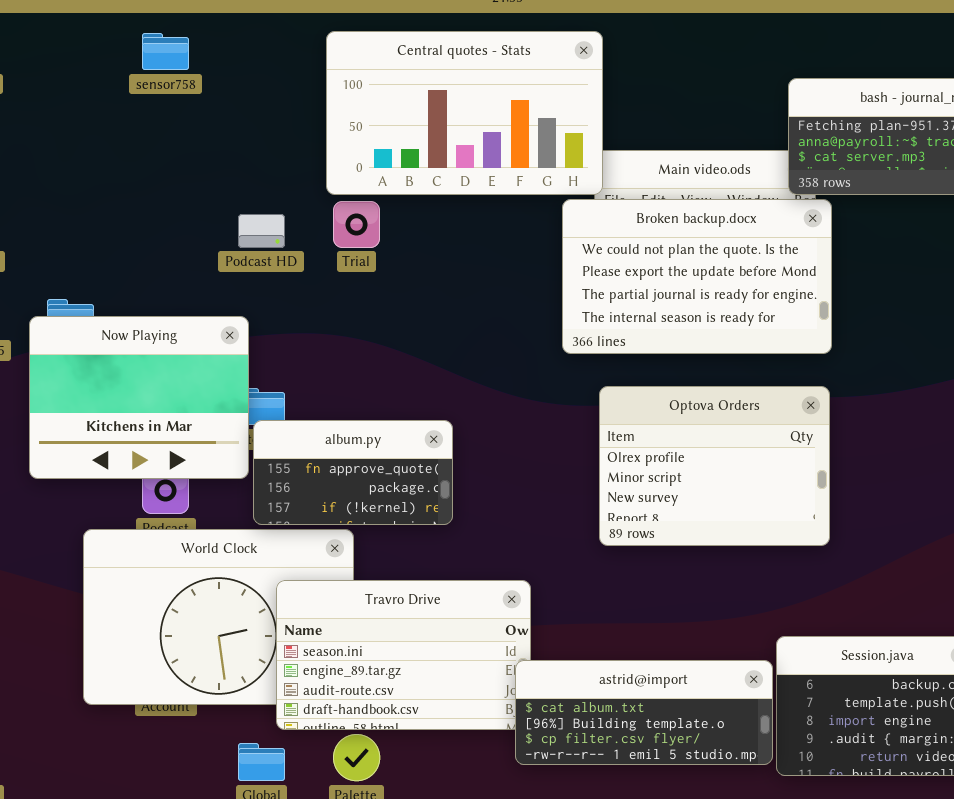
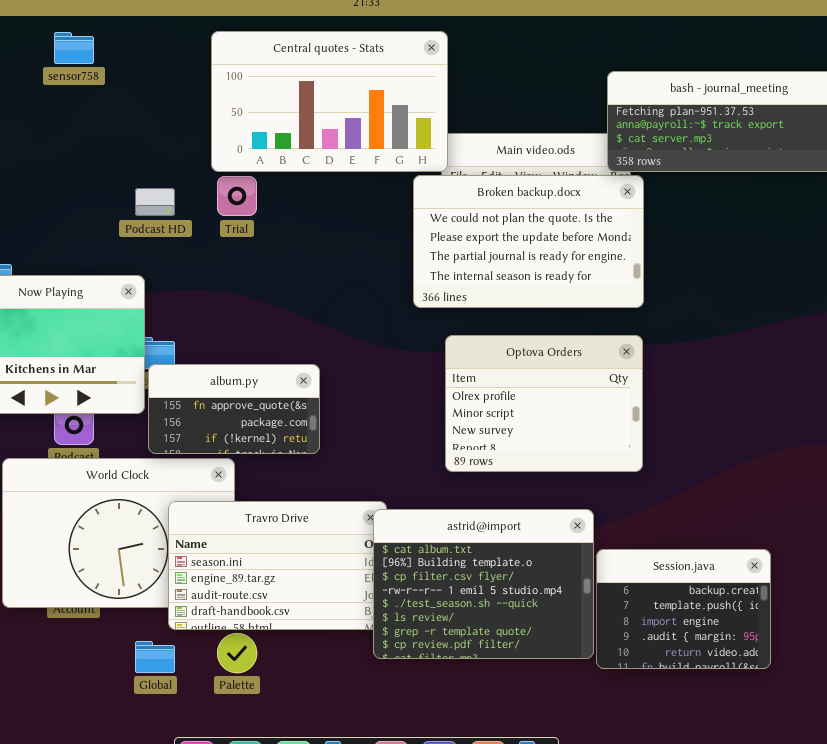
astrid@import: [515,660,773,765] -> [373,509,594,659], resized

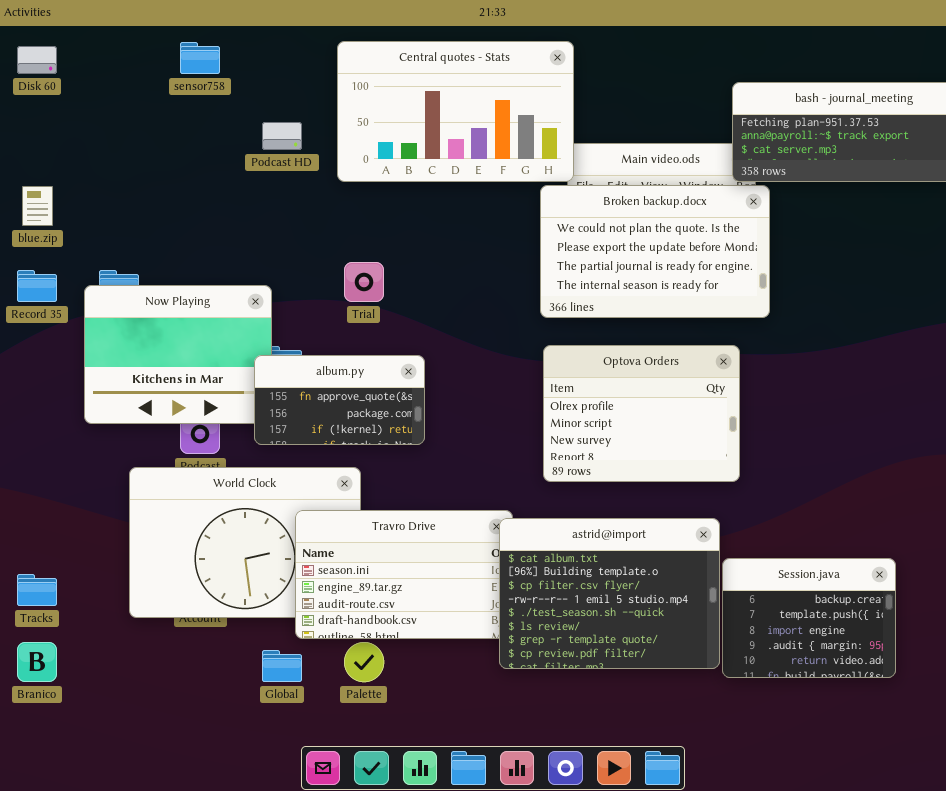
Trial: [217,176,257,216] -> [344,262,384,302], moved
Podcast HD: [135,188,175,216] -> [262,122,302,150], moved
Optova Orders: [445,335,643,472] -> [543,345,740,482], moved
album.py: [148,364,320,454] -> [254,355,425,445], moved

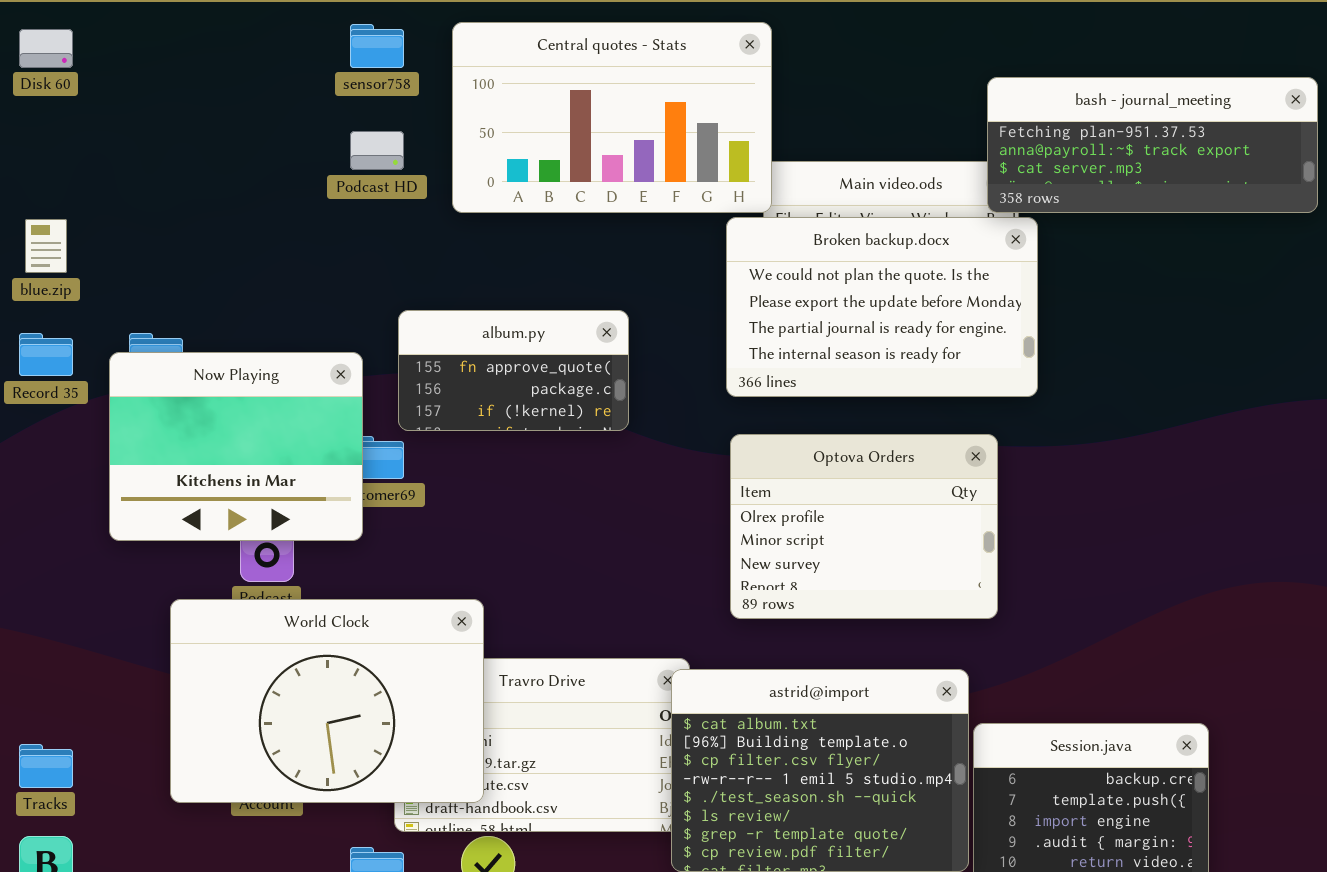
sensor758: [180,42,220,74] -> [350,24,404,68], moved
album.py: [254,355,425,445] -> [398,310,629,431], moved
World Clock: [129,467,361,618] -> [170,599,484,803], raised

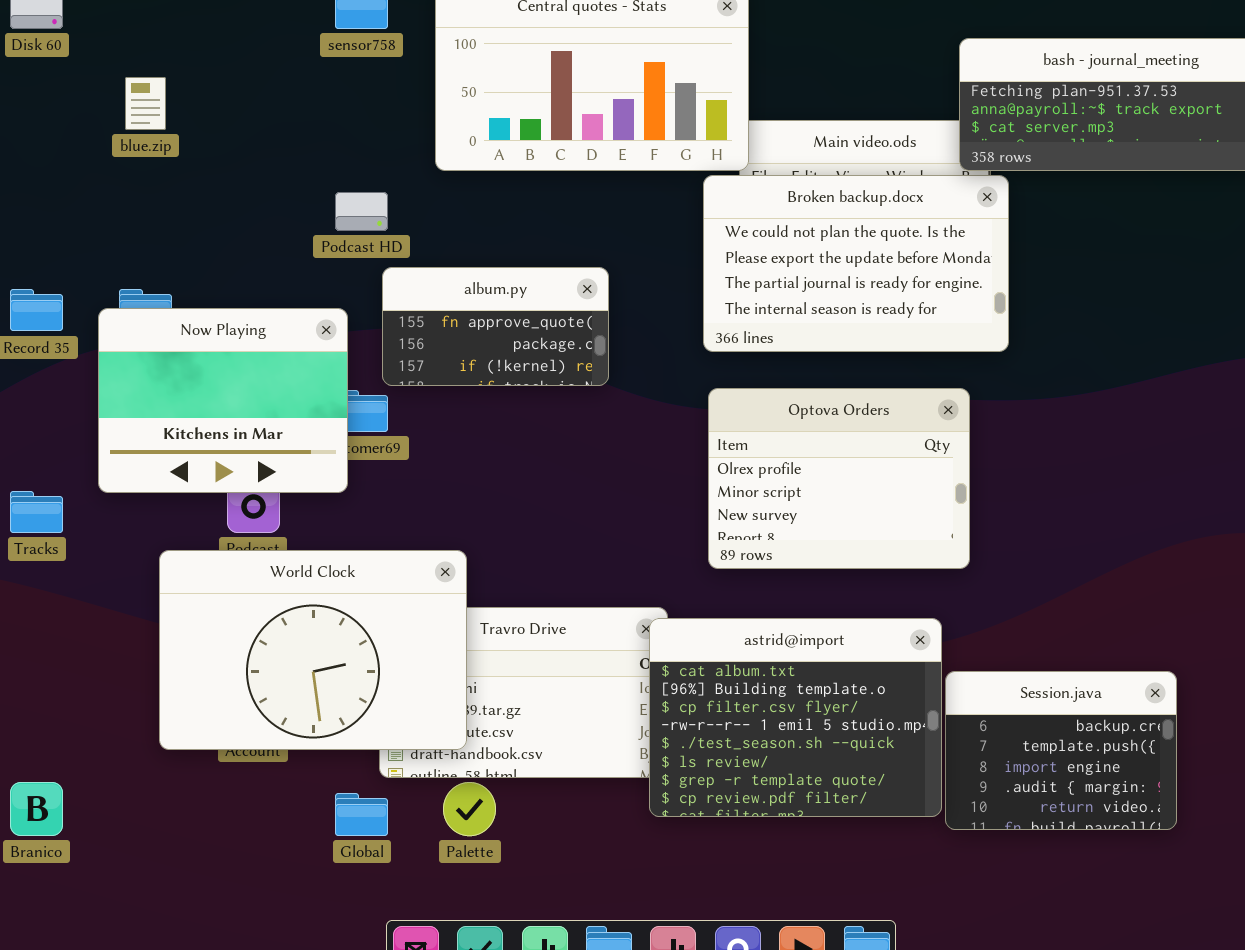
Podcast HD: [350,131,404,170] -> [335,192,388,231], moved
blue.zip: [25,219,67,273] -> [125,77,166,130], moved
Tracks: [19,744,73,788] -> [10,491,63,533], moved

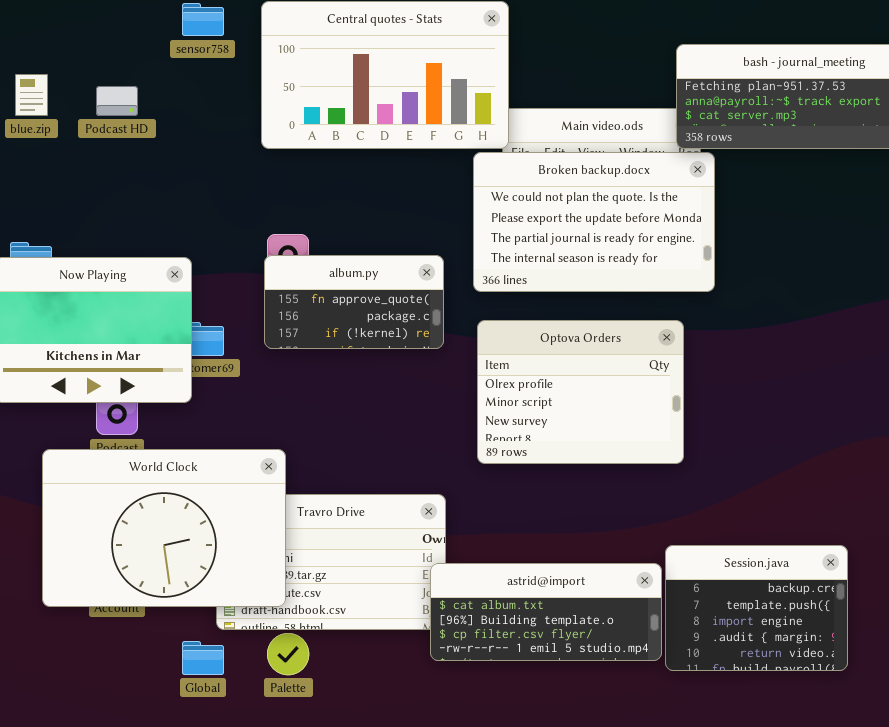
Podcast HD: [335,192,388,231] -> [96,86,138,116], moved
album.py: [382,267,609,386] -> [264,255,444,349], moved
astrid@import: [649,618,942,817] -> [430,563,662,661], resized

